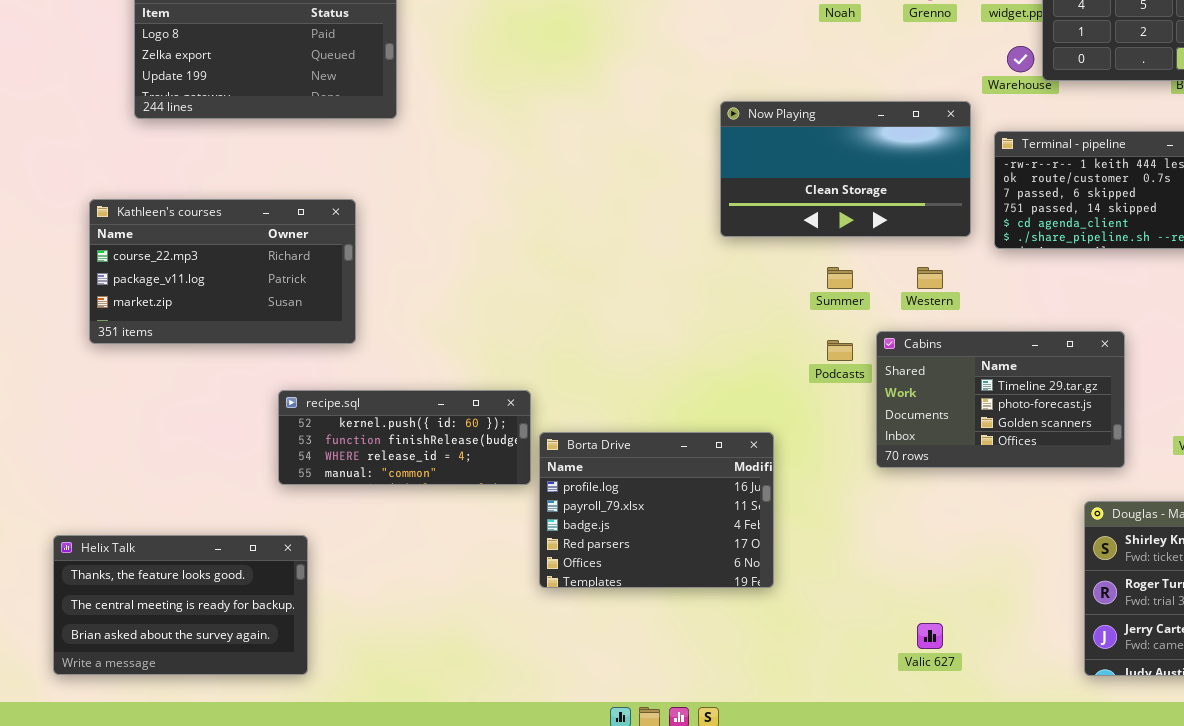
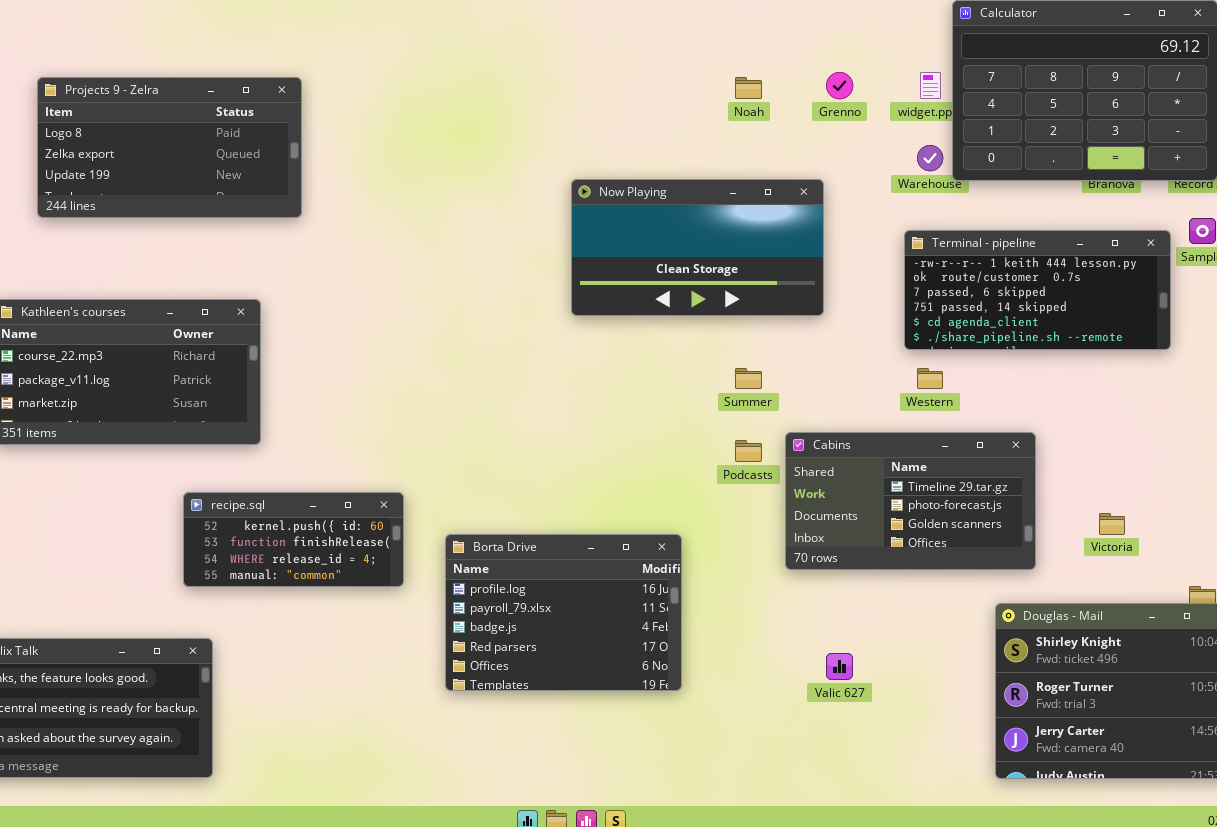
Now Playing: [720,101,971,237] -> [571,179,824,316], moved
Western: [917,267,943,289] -> [917,368,943,389], moved
recipe.sql: [278,390,531,485] -> [183,492,404,587], resized
Valic 627: [917,623,943,649] -> [826,653,853,680], moved

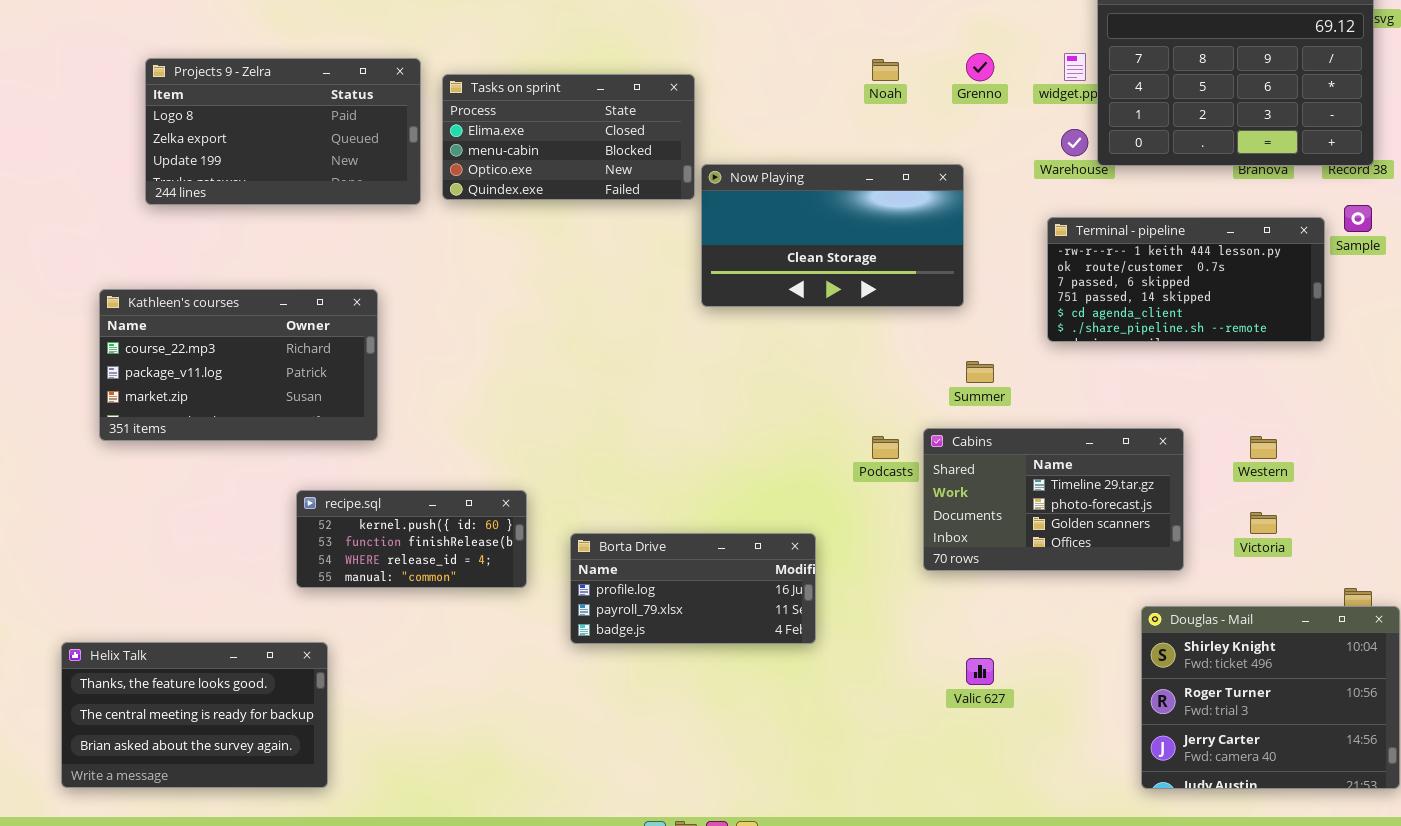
Tasks on sprint: none -> [442,74,695,200], opened
Summer: [735,368,762,389] -> [966,361,994,383], moved
Western: [917,368,943,389] -> [1250,436,1277,459], moved
Borta Drive: [445,534,682,691] -> [570,533,816,644], resized

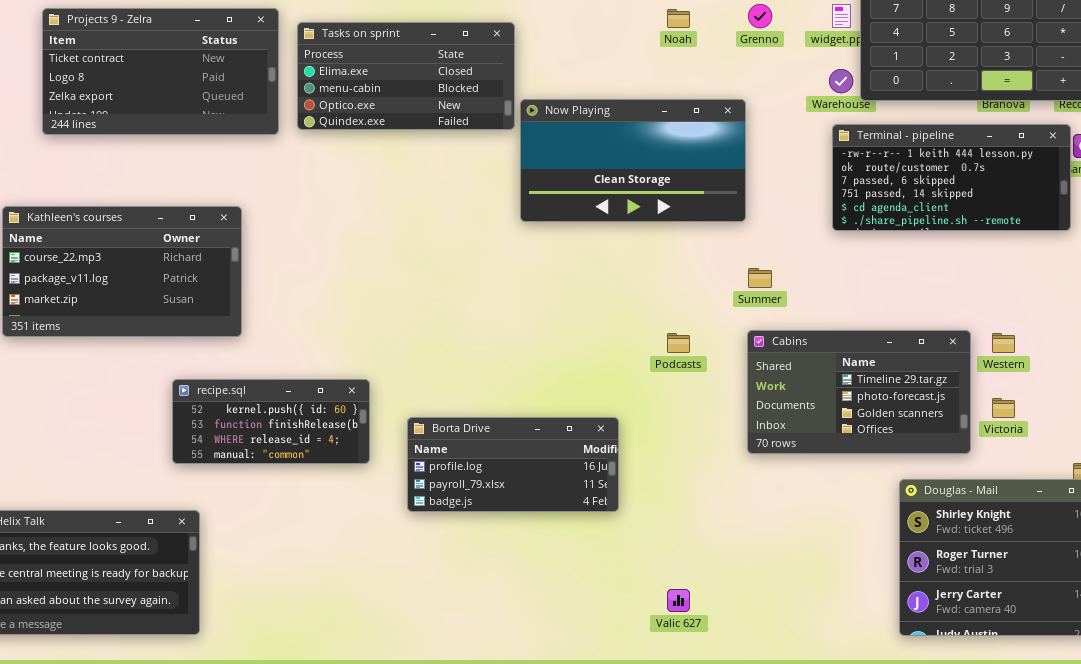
Projects 9 - Zelra: [145,58,421,205] -> [42,8,279,135], scrolled up 1 row
Terminal - pipeline: [1047,217,1325,342] -> [832,124,1071,231], moved
Cabins: [923,428,1184,571] -> [747,330,971,454], moved
Valic 627: [966,658,994,685] -> [667,589,690,612], moved

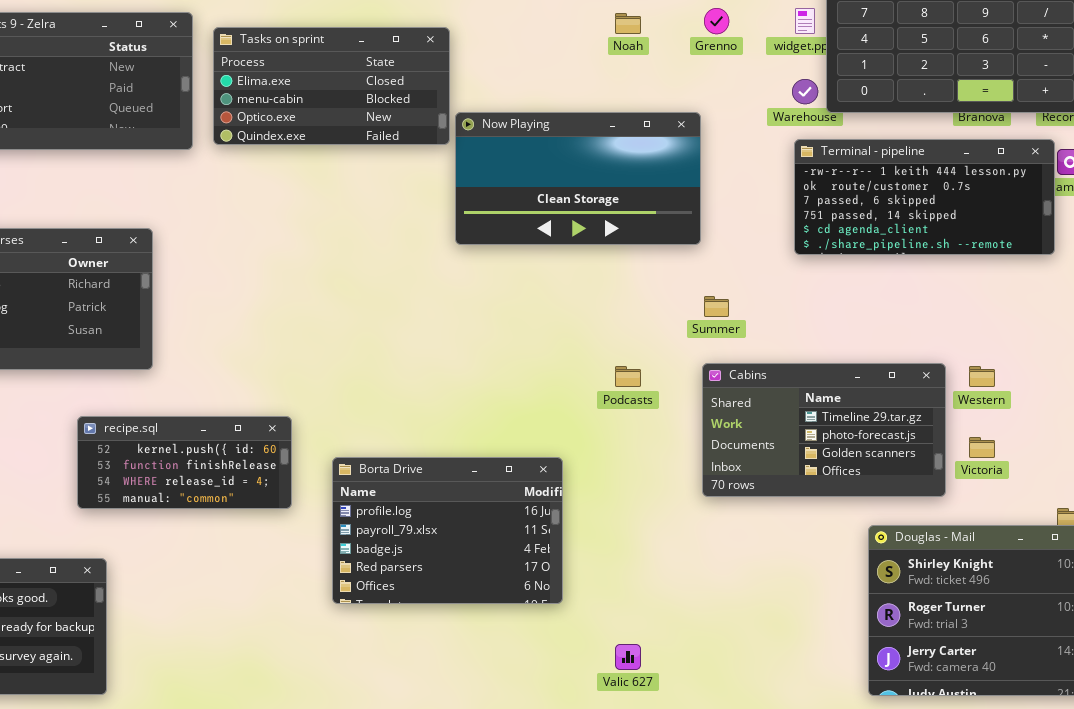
Borta Drive: [407,417,619,512] -> [332,457,563,604], resized

